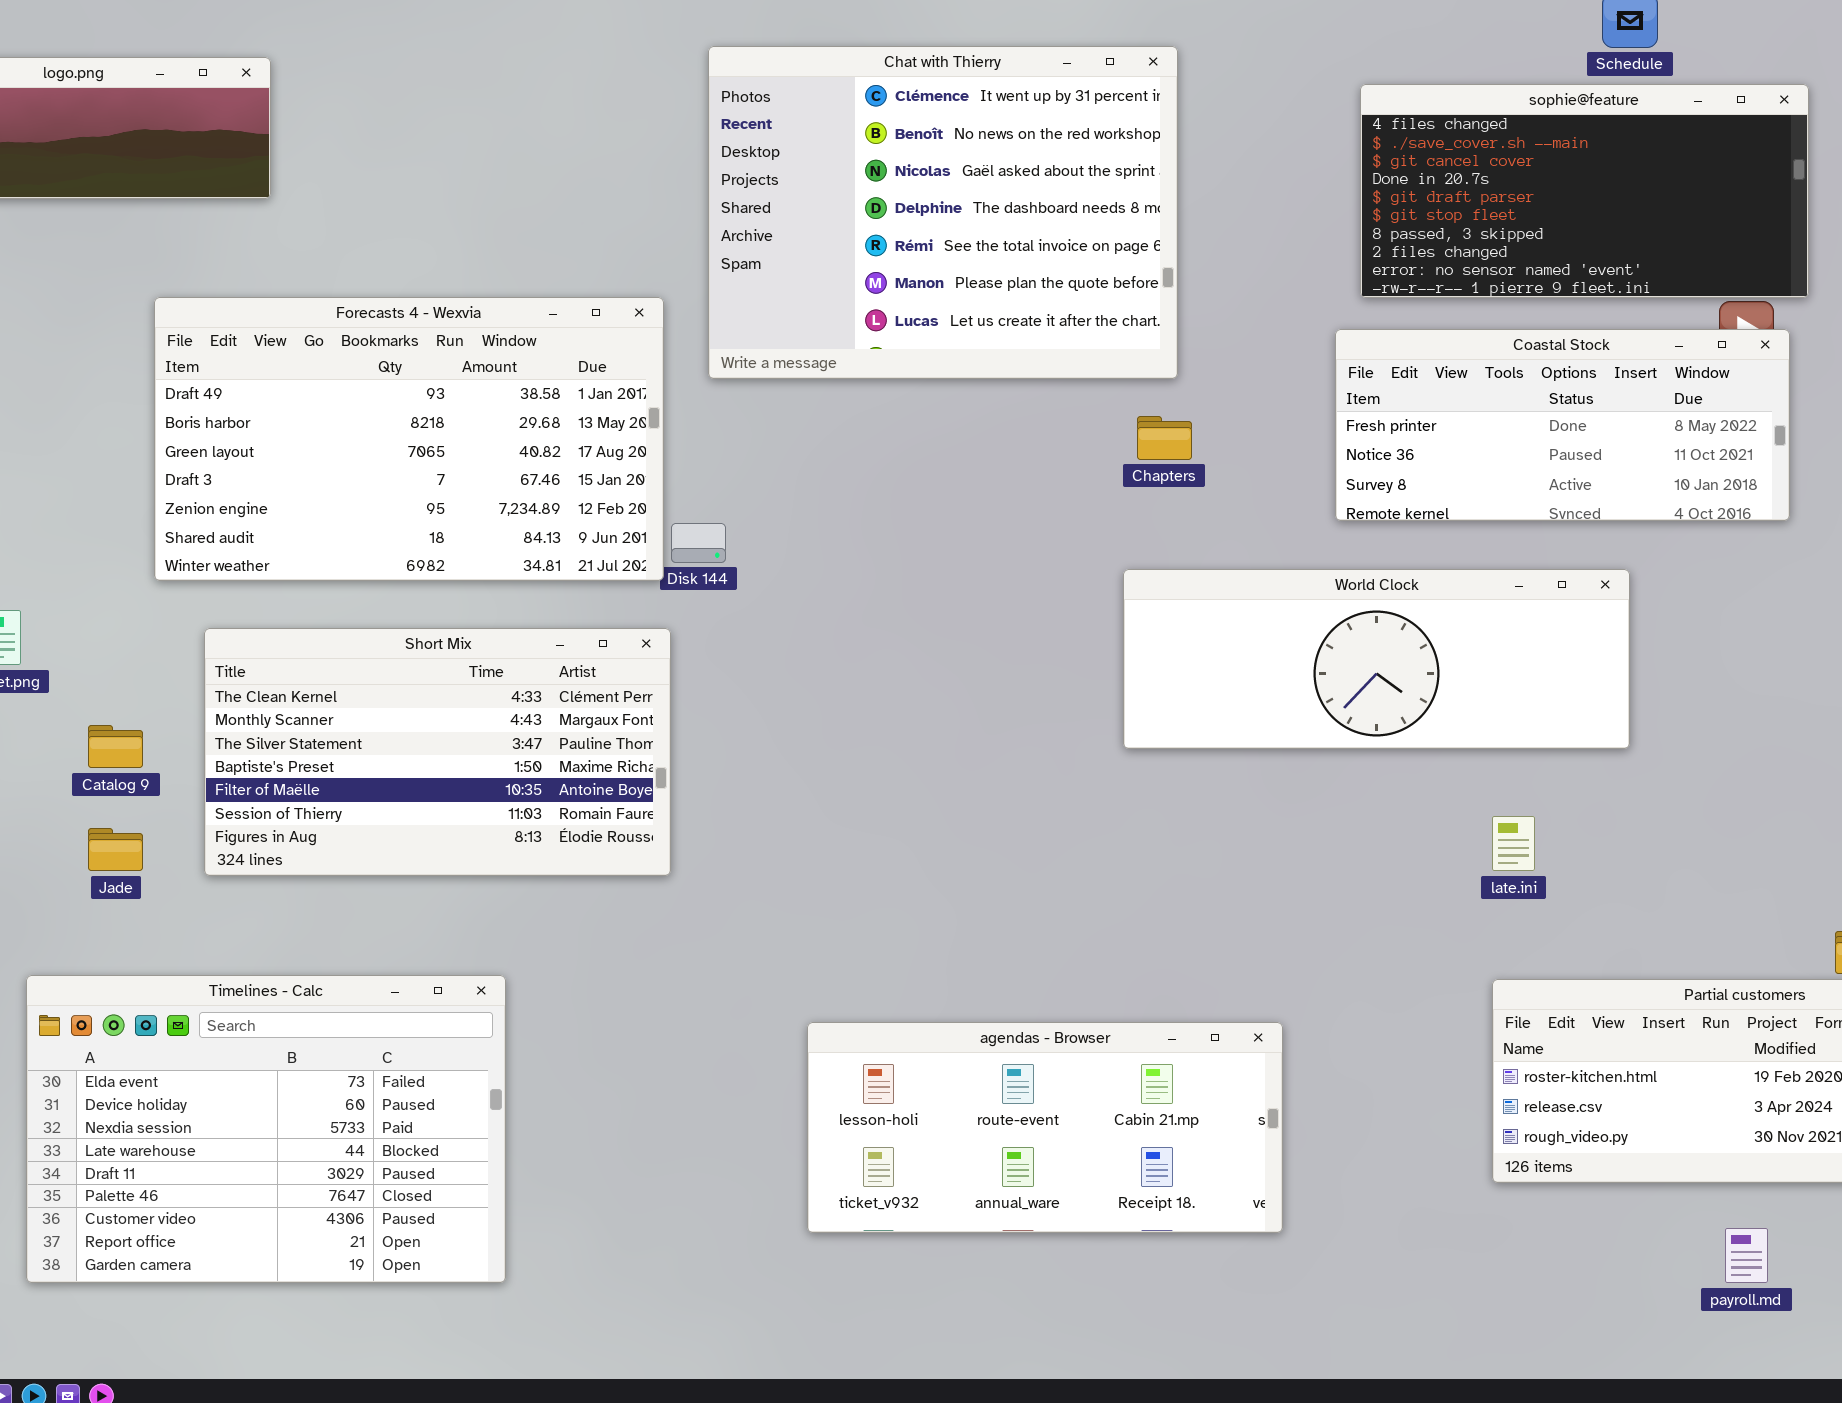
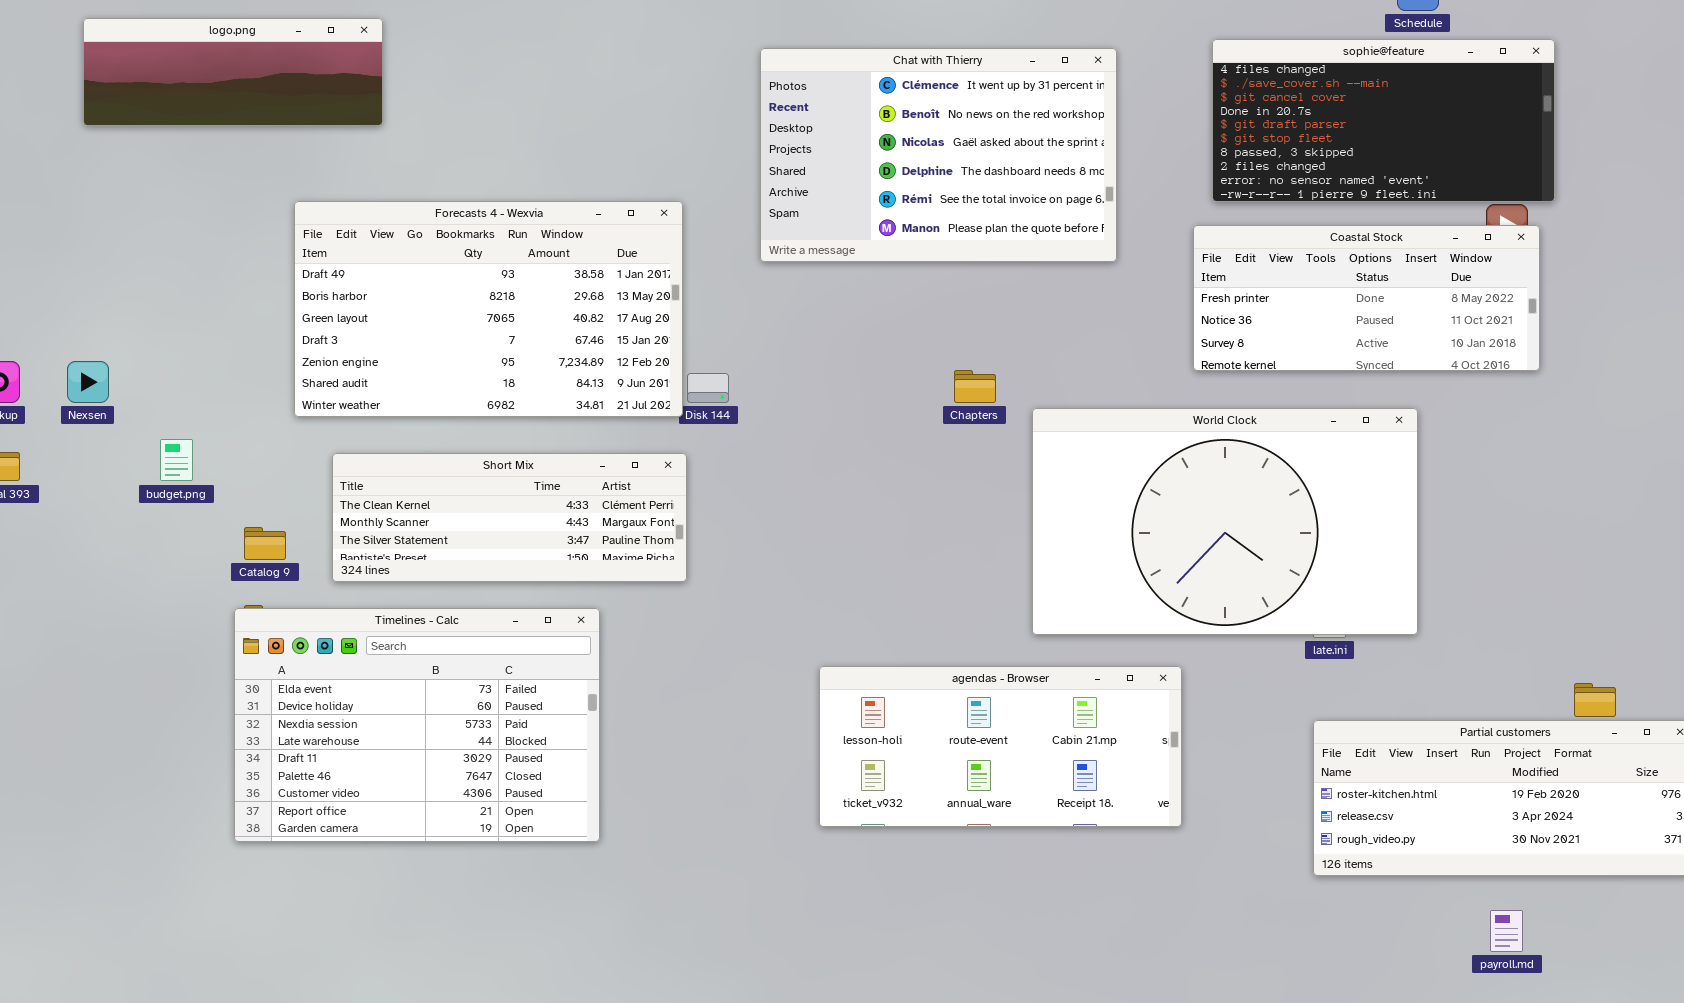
Chat with Thierry: [708,46,1178,379] -> [760,48,1117,262], moved, resized
Chapters: [1137,416,1192,460] -> [954,370,996,403], moved
World Clock: [1123,569,1630,749] -> [1032,408,1418,635], resized
Short Mix: [204,628,671,876] -> [332,453,687,582], resized
Timelines - Calc: [26,975,506,1283] -> [234,608,600,842], moved
agendas - Browser: [807,1022,1283,1233] -> [819,666,1182,827], moved

